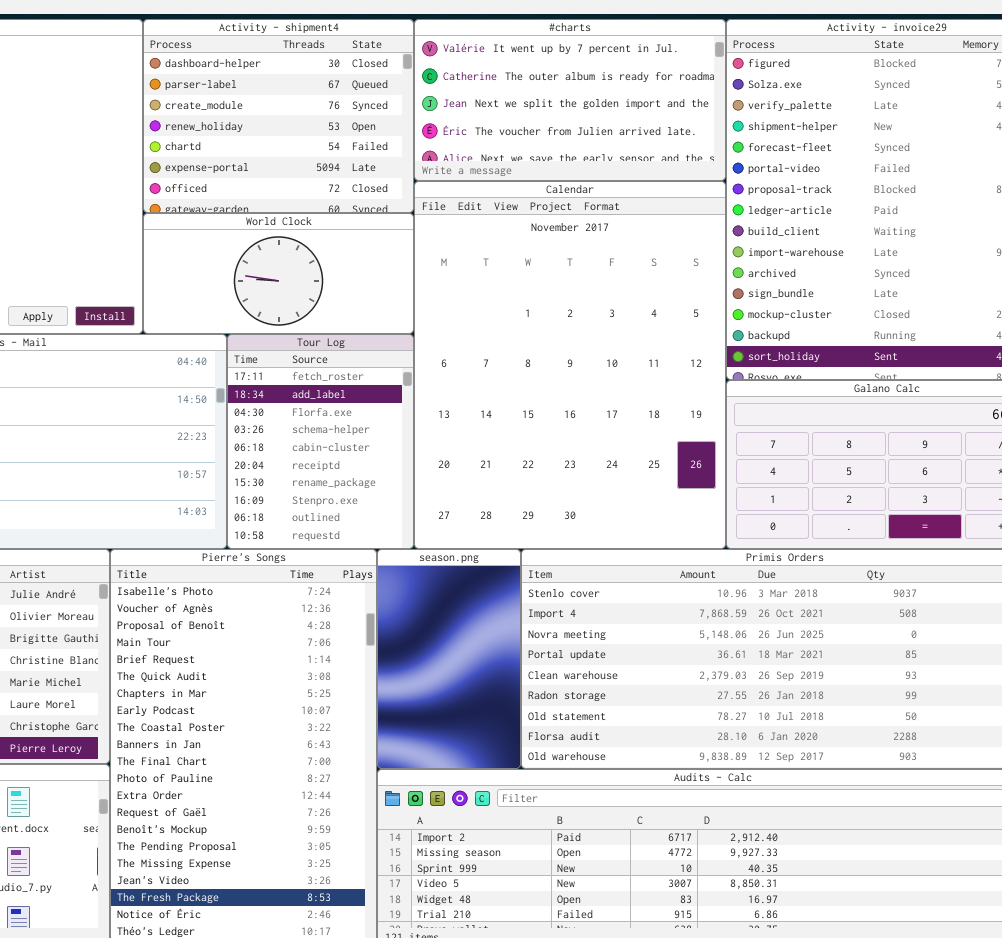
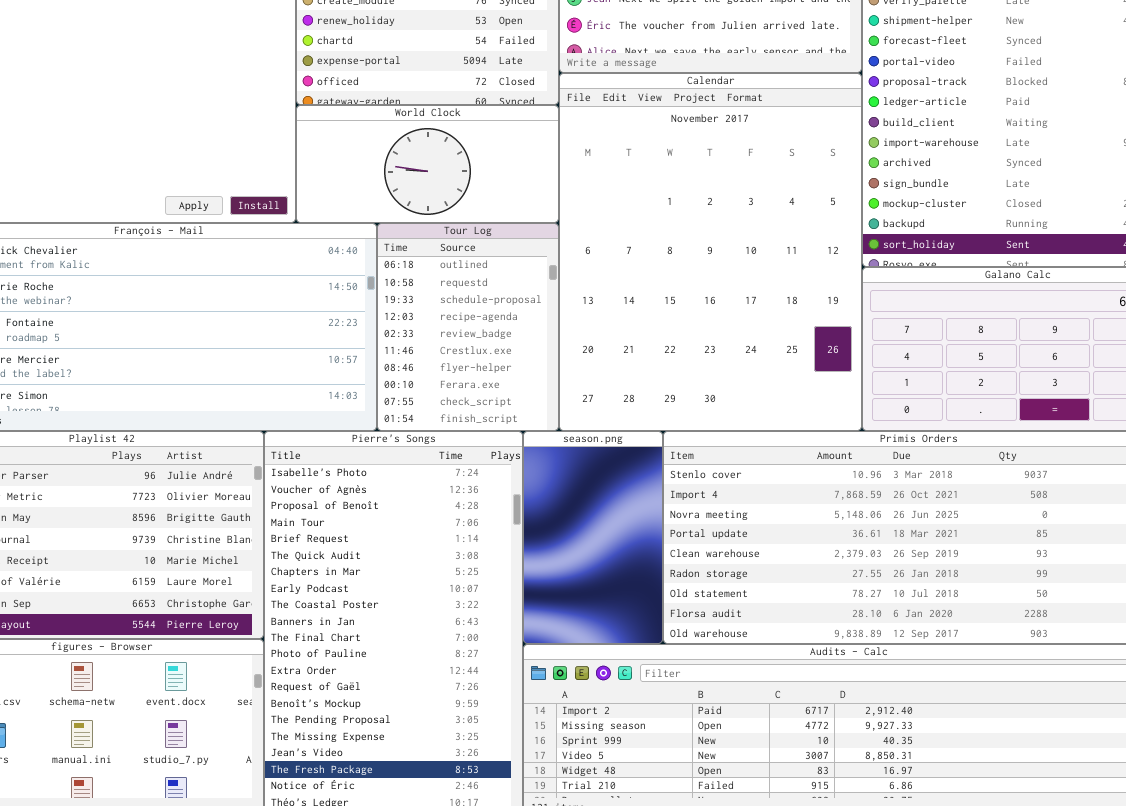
Tour Log: [227,334,414,549] -> [377,223,559,431], scrolled down 8 rows

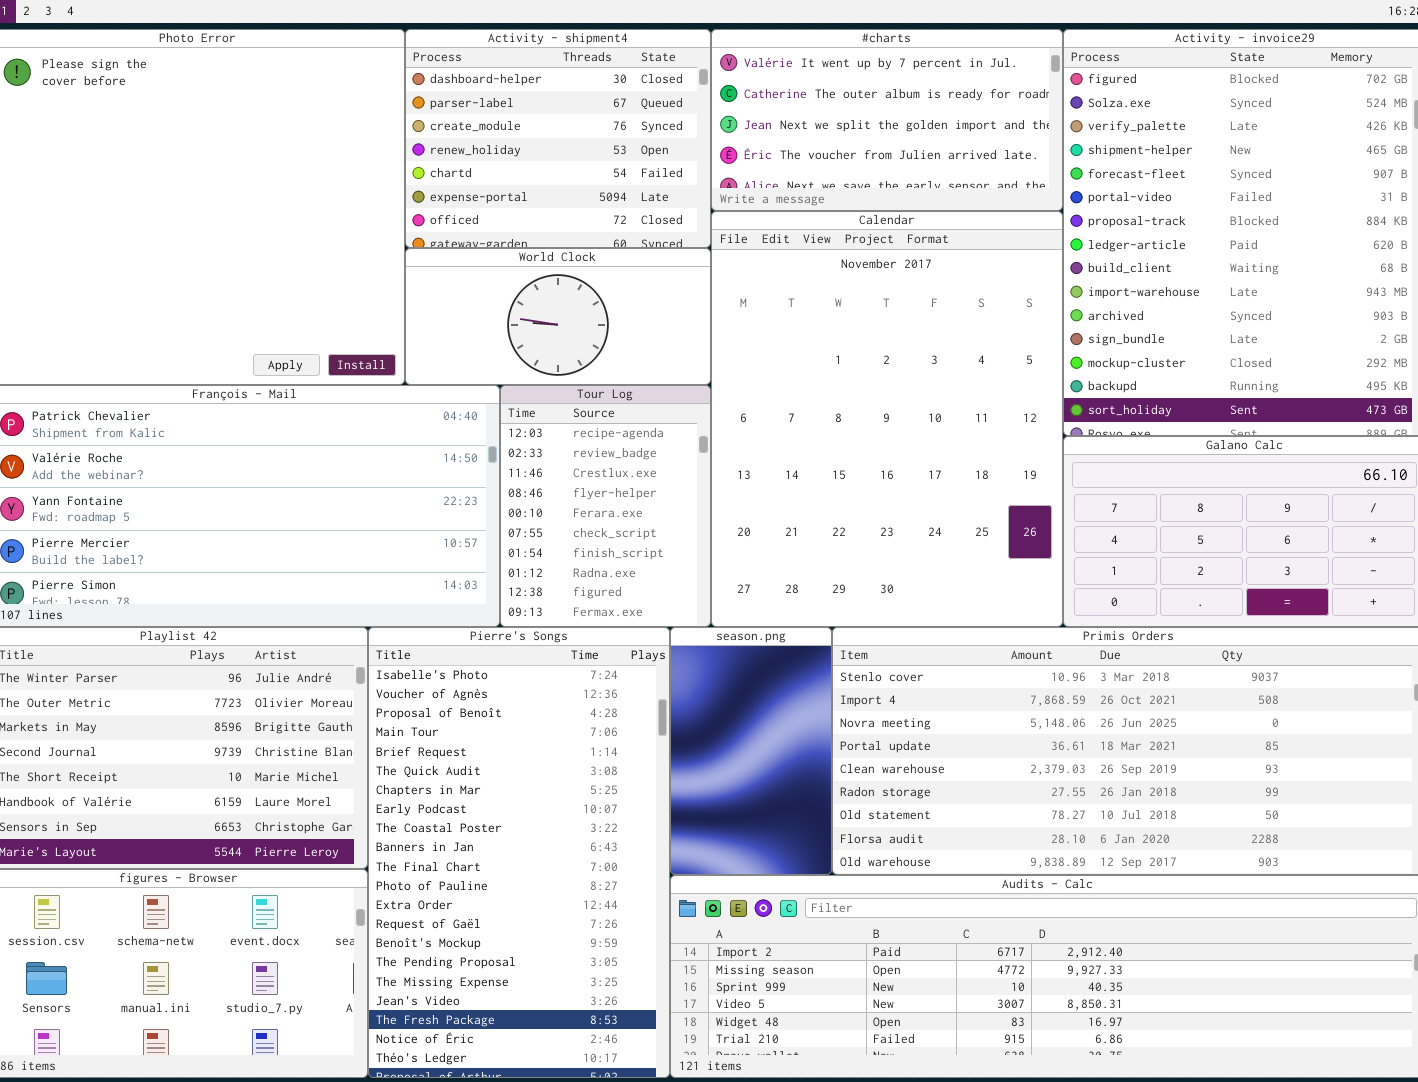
Tour Log: [377,223,559,431] -> [500,385,711,627], scrolled down 3 rows

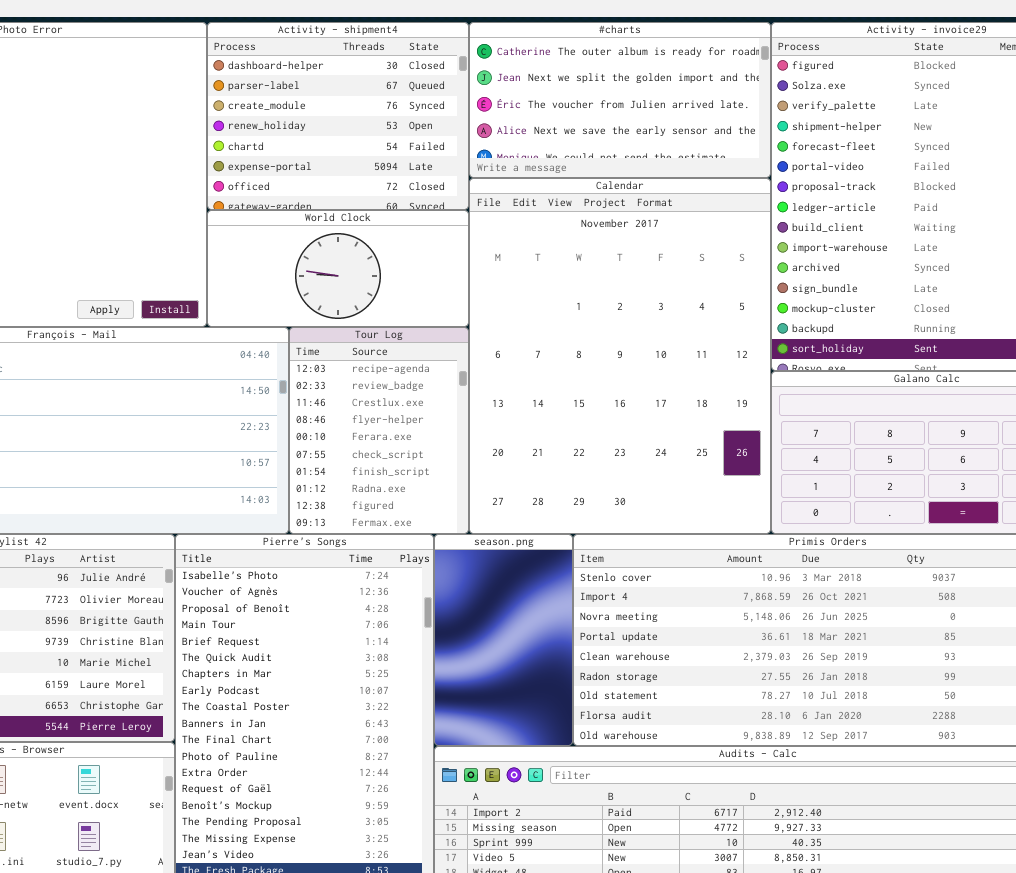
#charts: [711,29,1063,211] -> [469,22,771,178], scrolled down 1 row

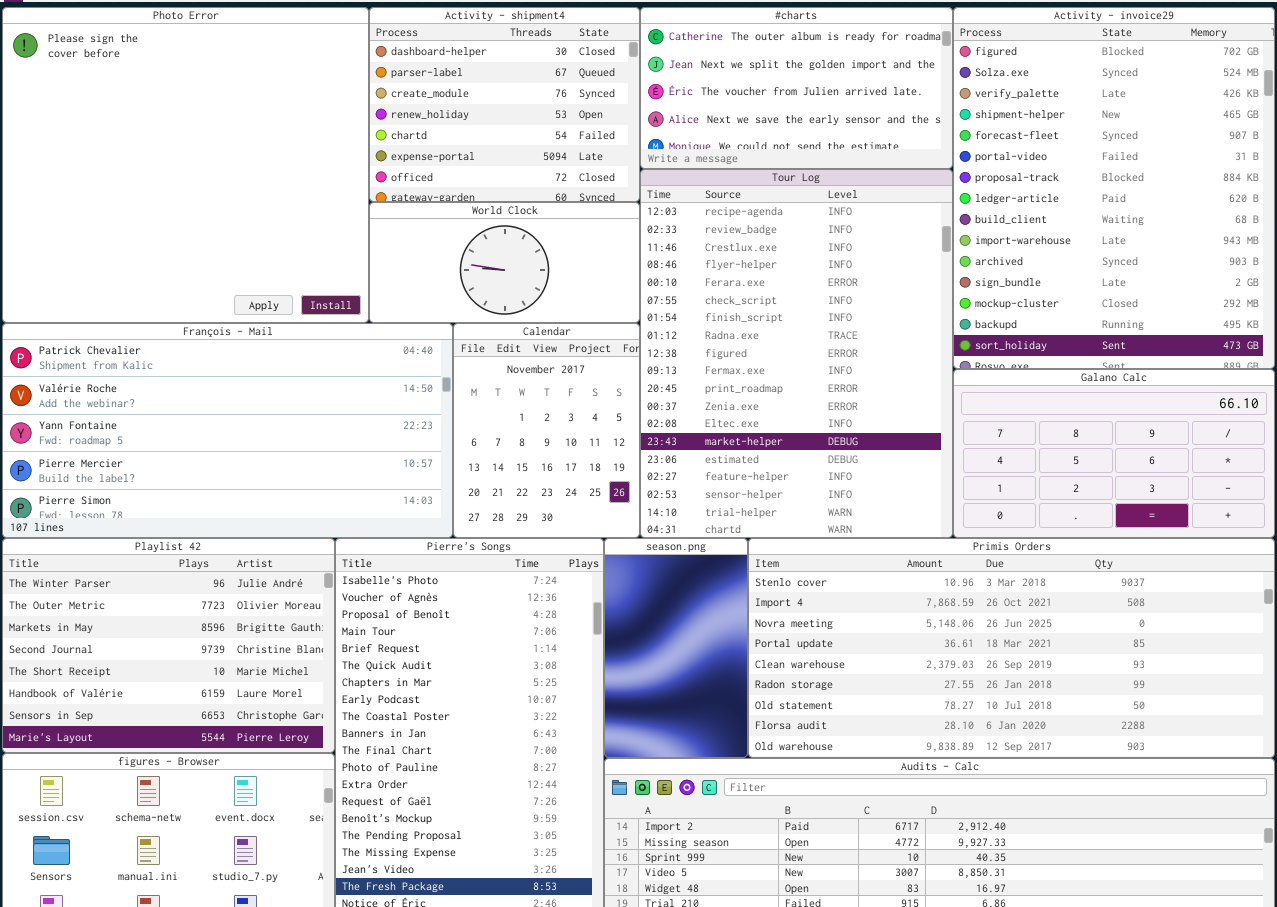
Calendar: [469,178,771,534] -> [453,323,640,538], moved, resized
Tour Log: [289,327,469,534] -> [640,169,953,538], moved, resized

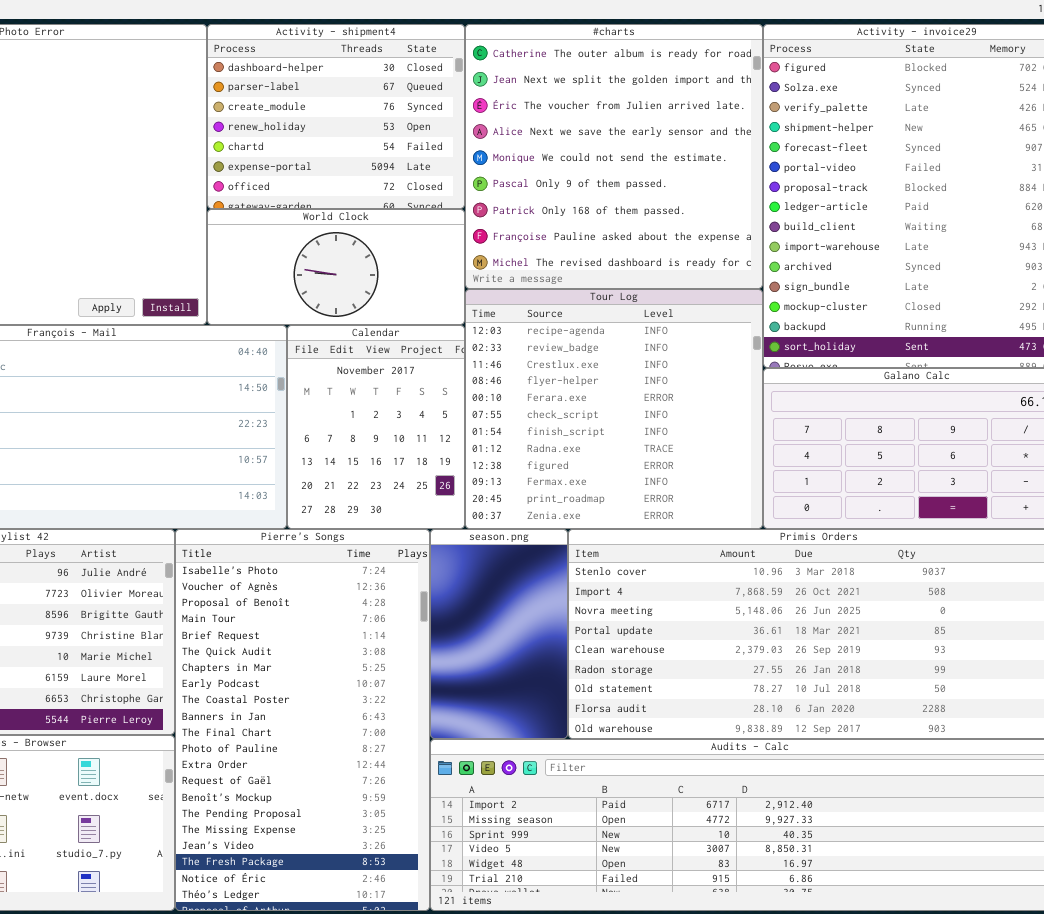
#charts: [640,7,953,169] -> [465,24,763,289], resized
Tour Log: [640,169,953,538] -> [465,289,763,529], resized

